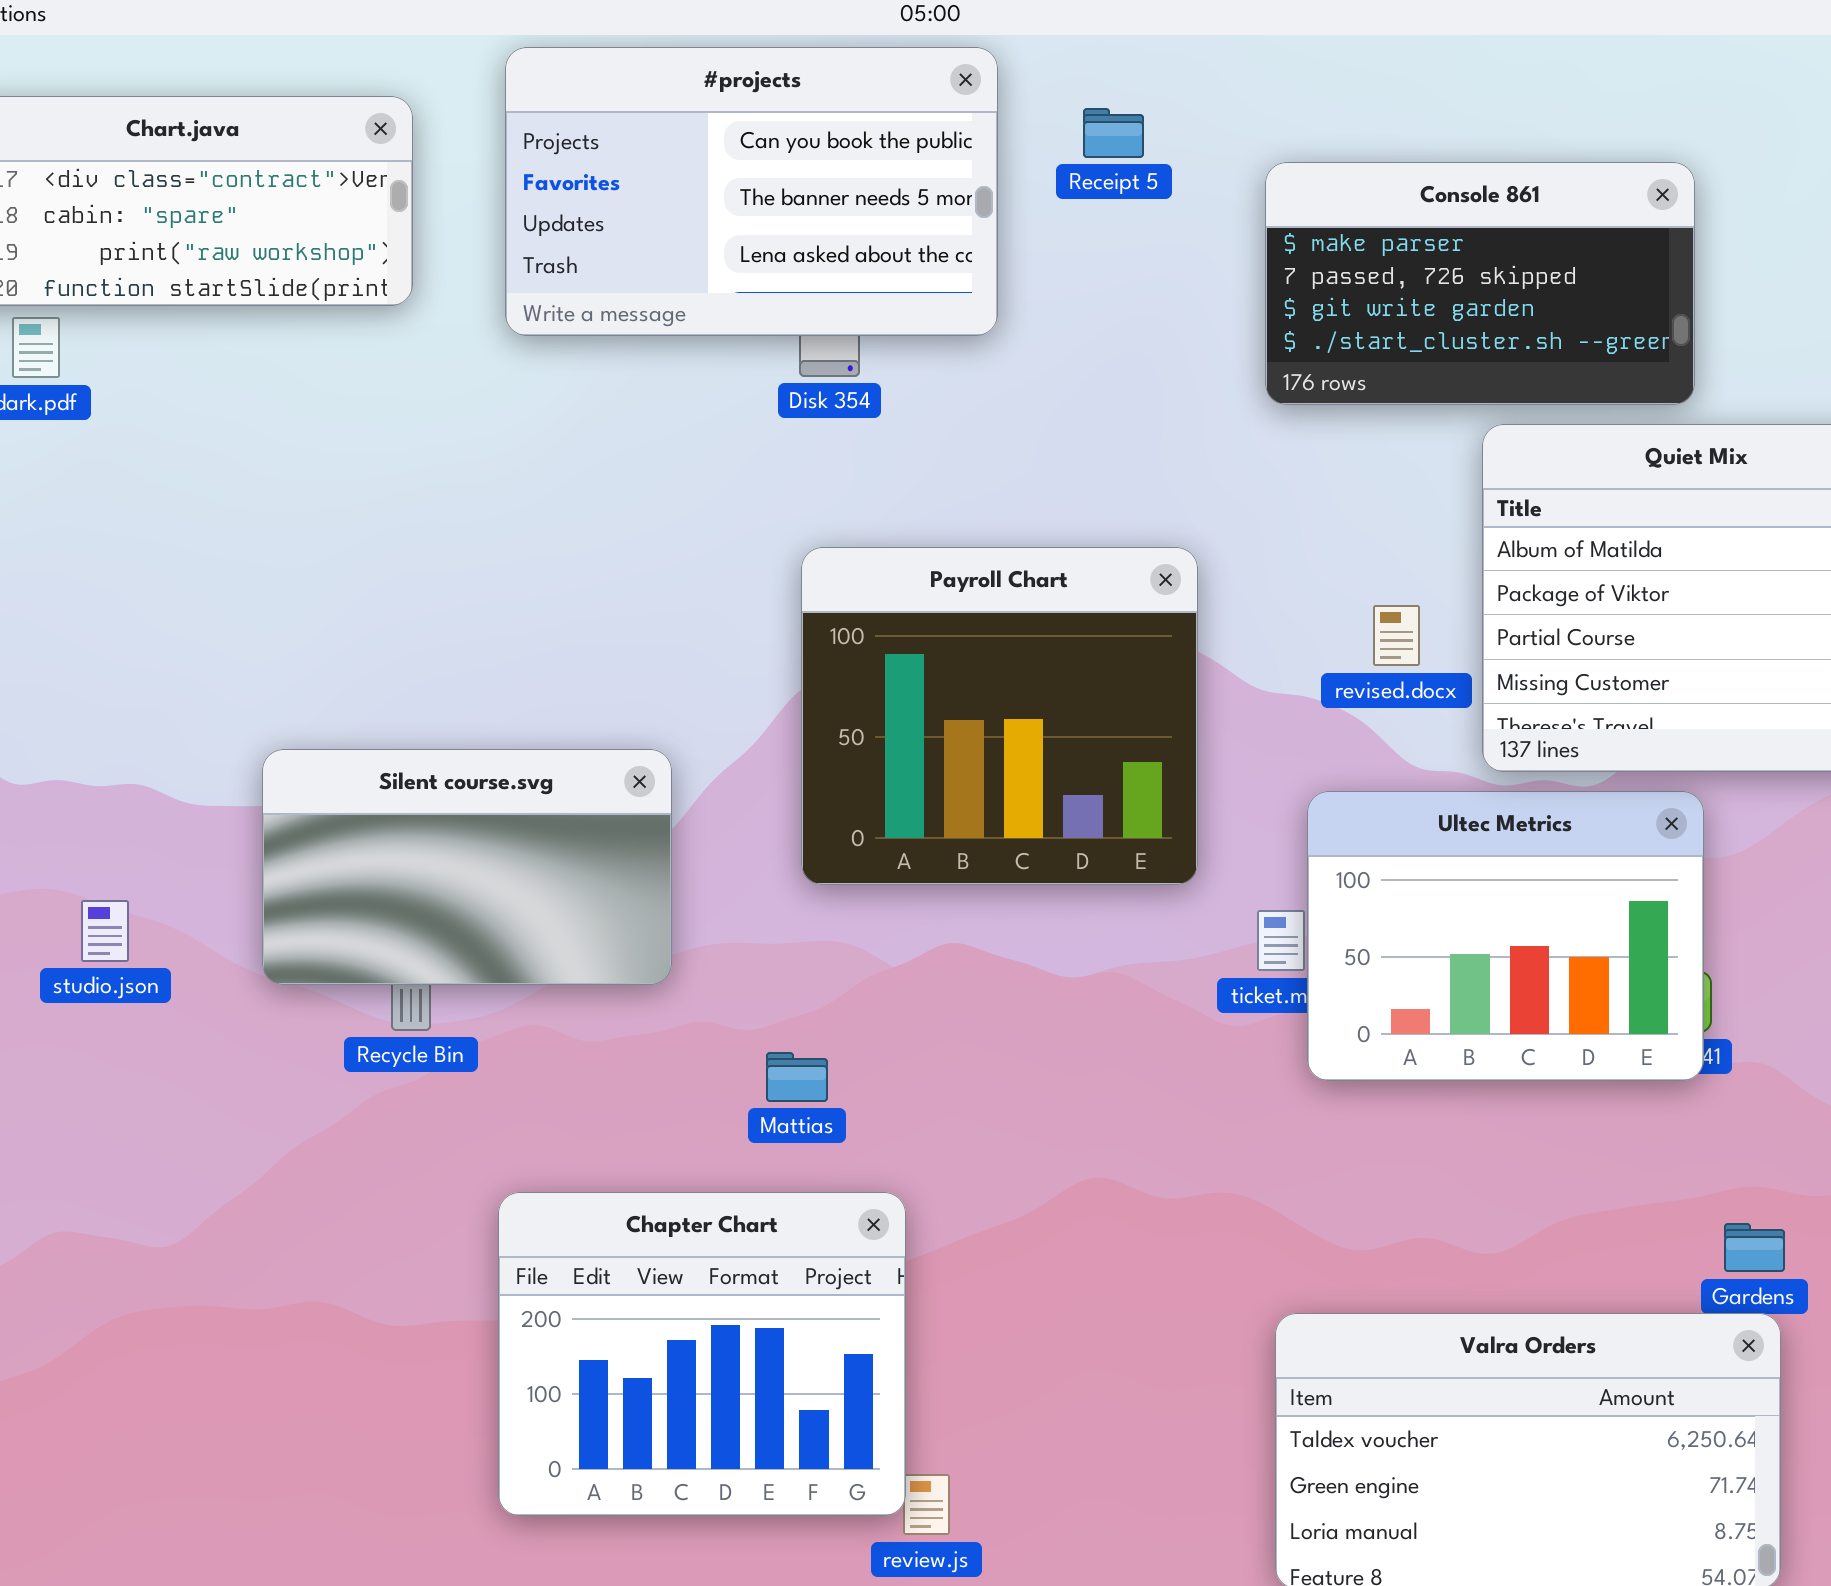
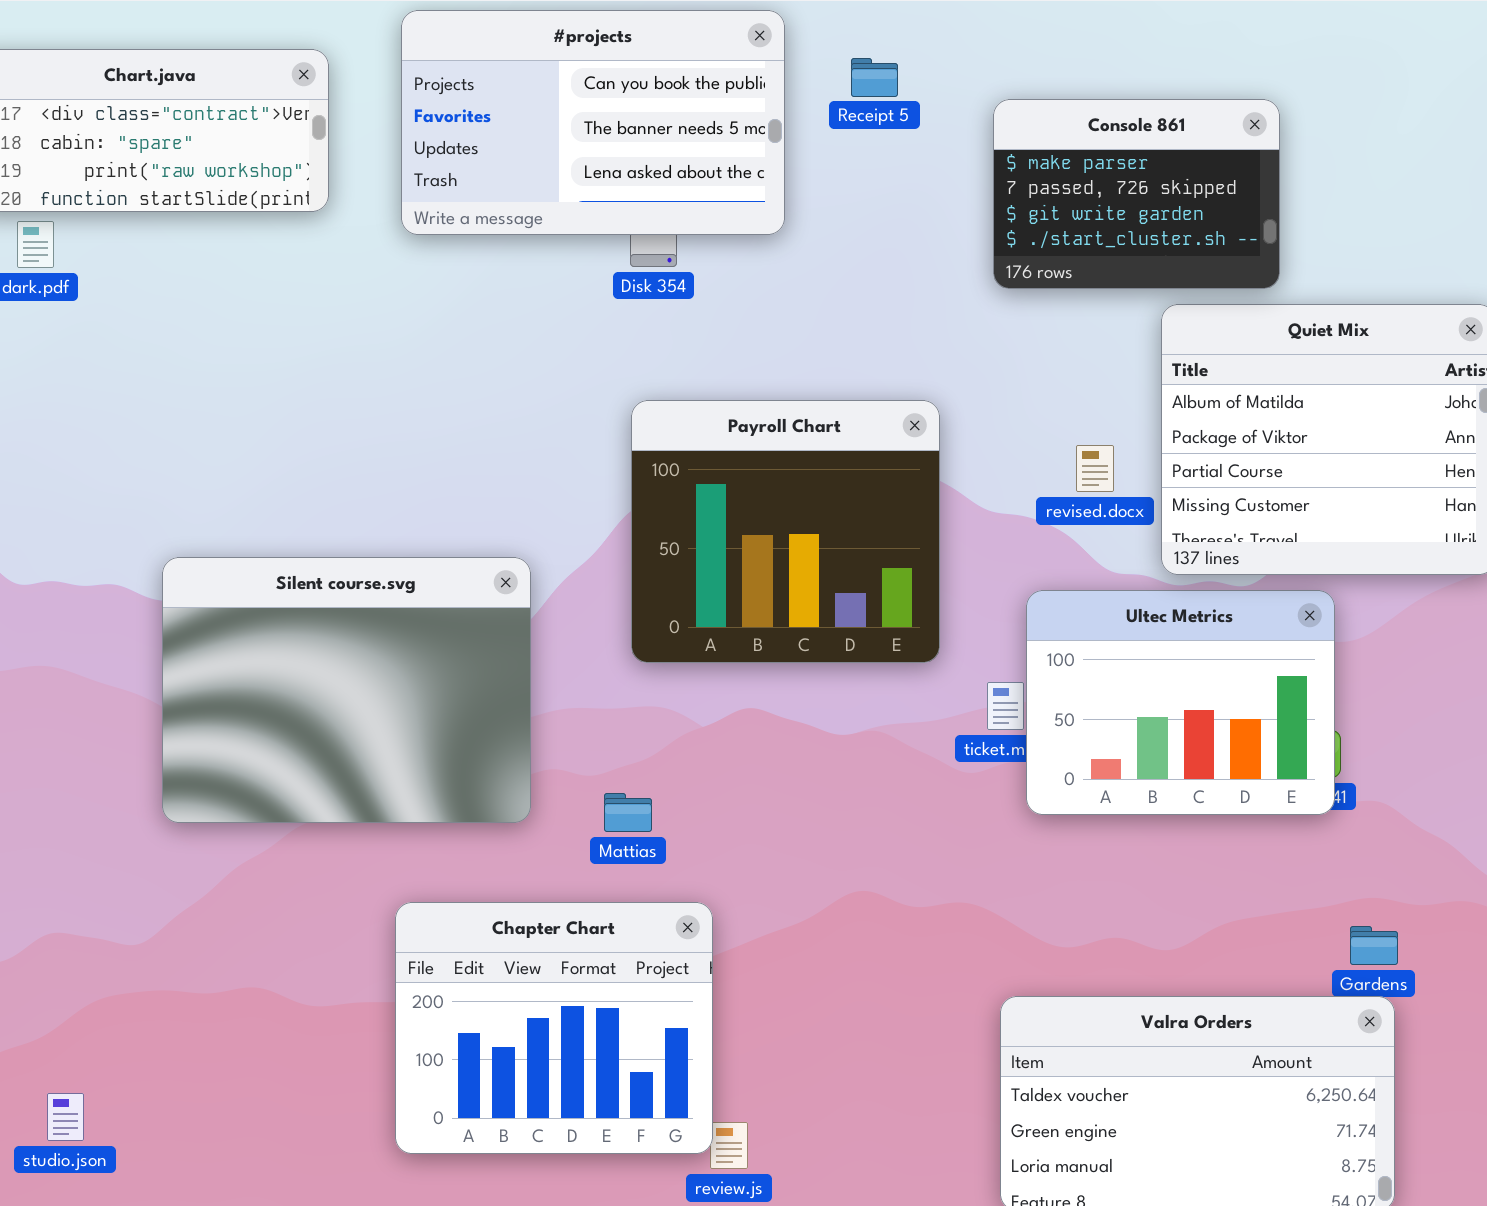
Console 861: [1265,162,1695,405] -> [993,99,1280,289], resized
Silent course.svg: [262,749,672,985] -> [162,557,531,823], resized
studio.json: [81,900,129,962] -> [47,1093,84,1141], moved

